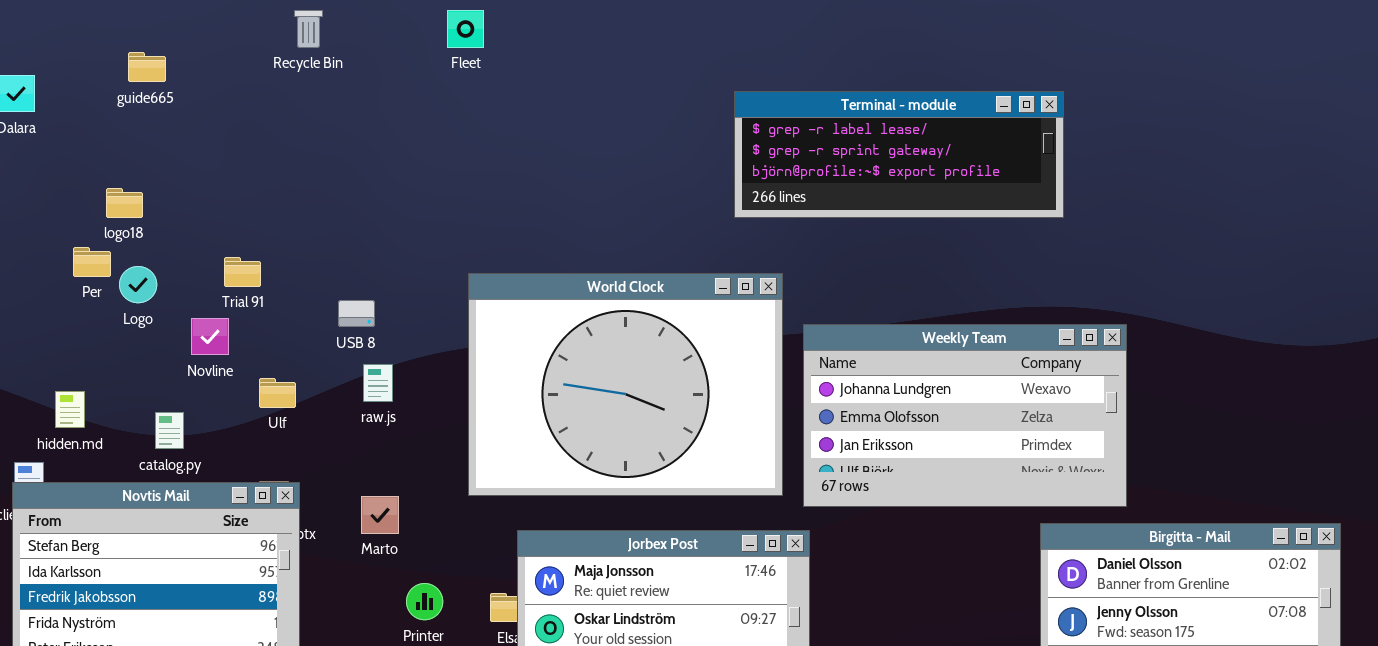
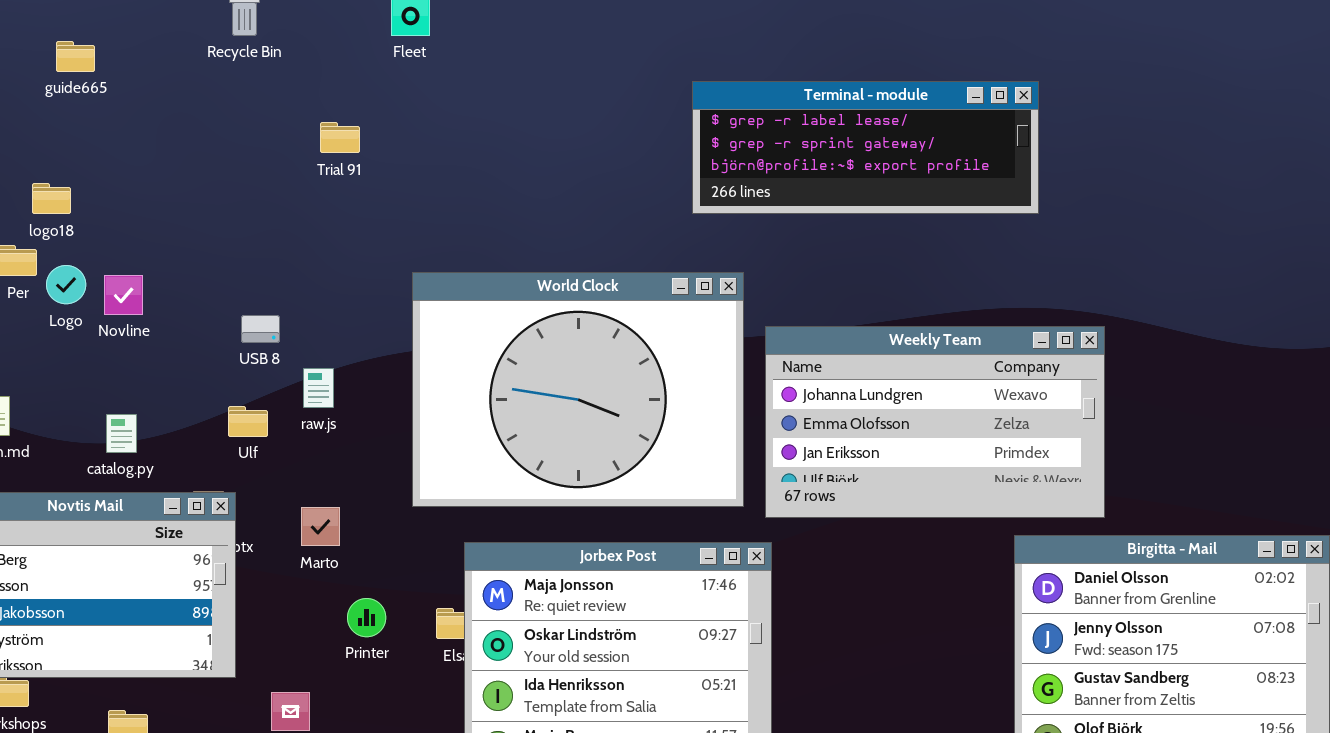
Trial 91: [224,257,261,287] -> [320,122,360,153], moved
USB 8: [338,300,375,327] -> [241,315,280,343], moved
Novline: [191,318,229,355] -> [104,275,143,315], moved
Ulf: [259,378,296,408] -> [228,406,268,437], moved
catalog.py: [155,412,184,449] -> [106,414,137,453], moved

